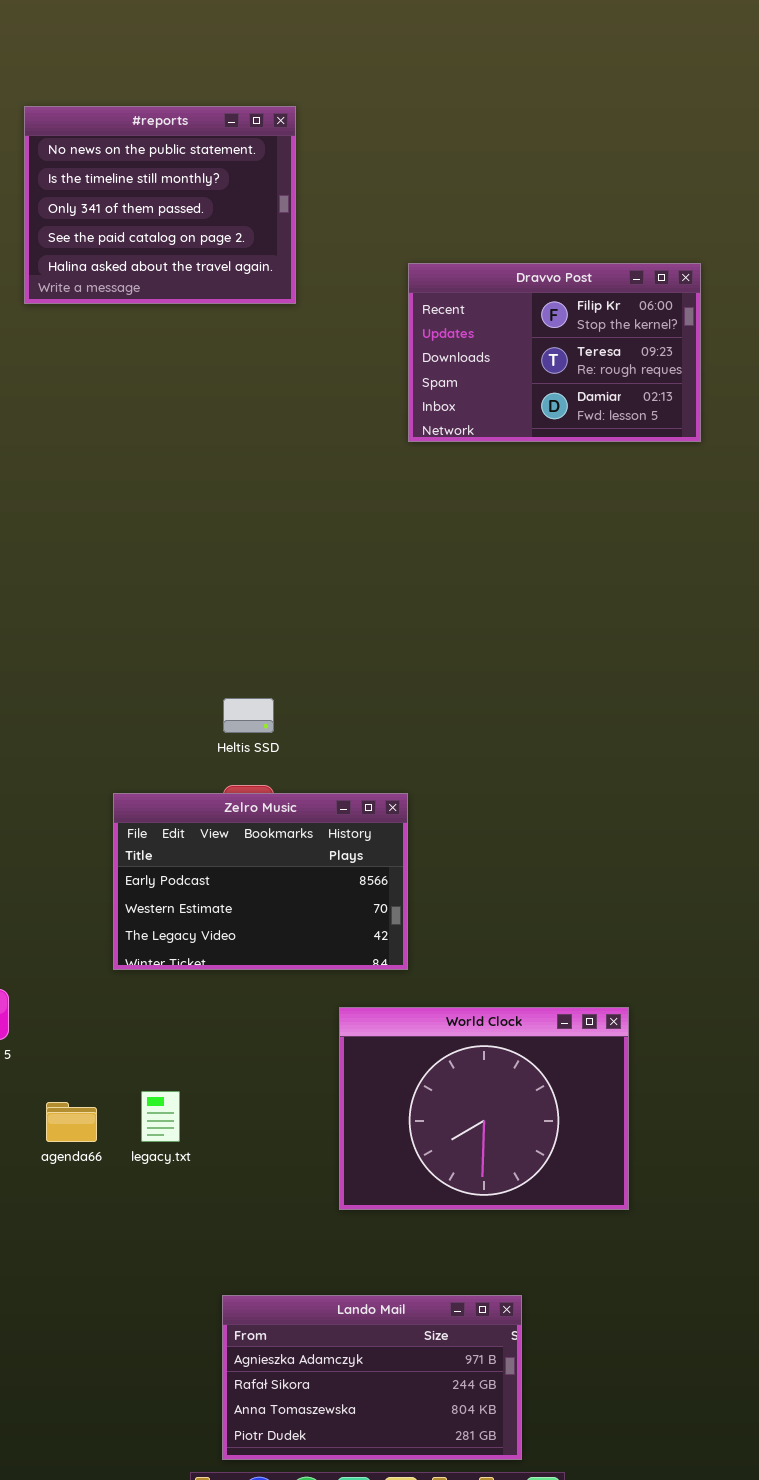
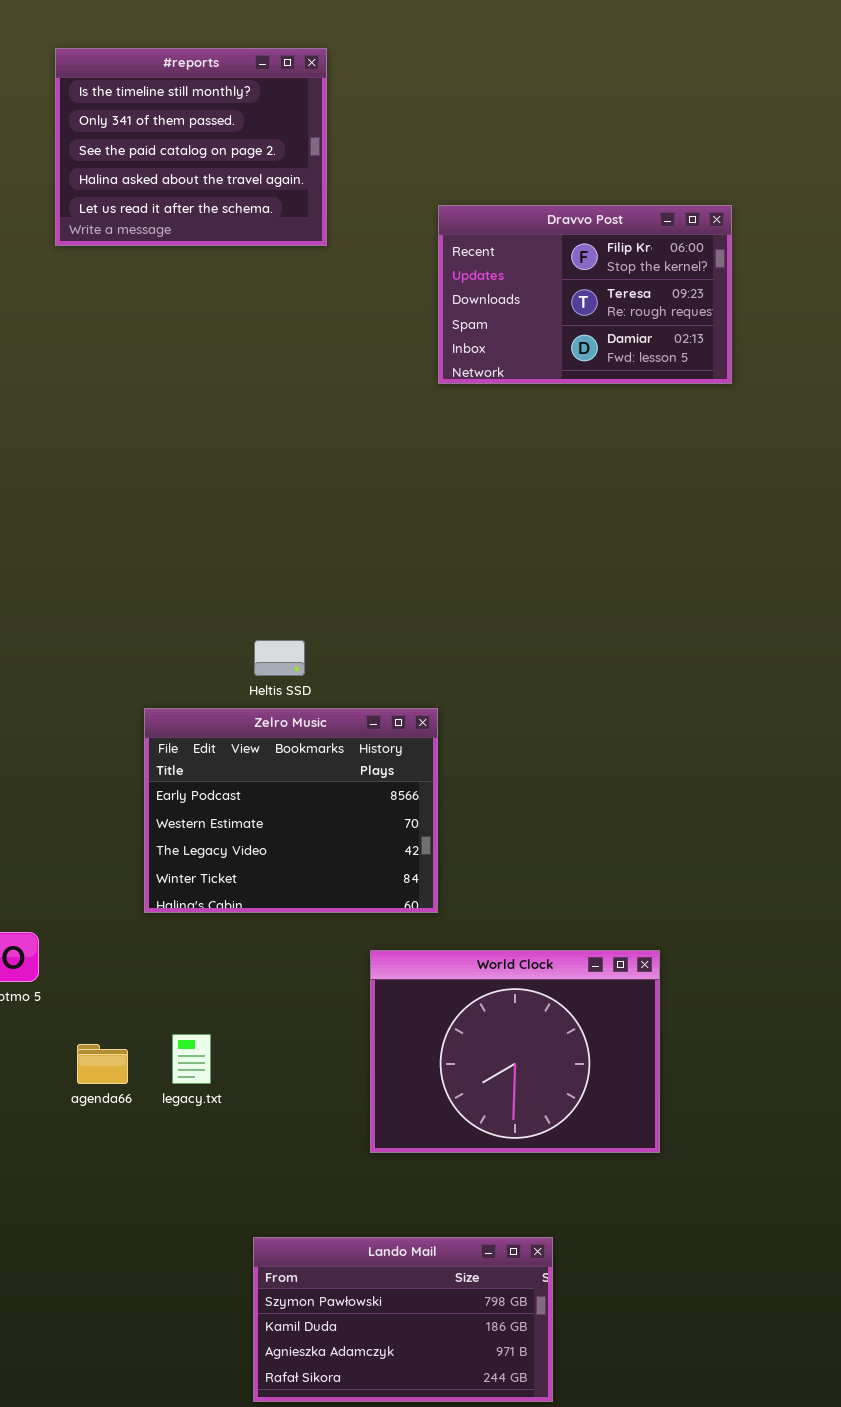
#reports: [24,106,296,304] -> [55,48,327,246], scrolled down 1 row
Zelro Music: [113,793,408,970] -> [144,708,438,913], resized
Lando Mail: [222,1295,522,1460] -> [253,1237,553,1402], scrolled up 2 rows

